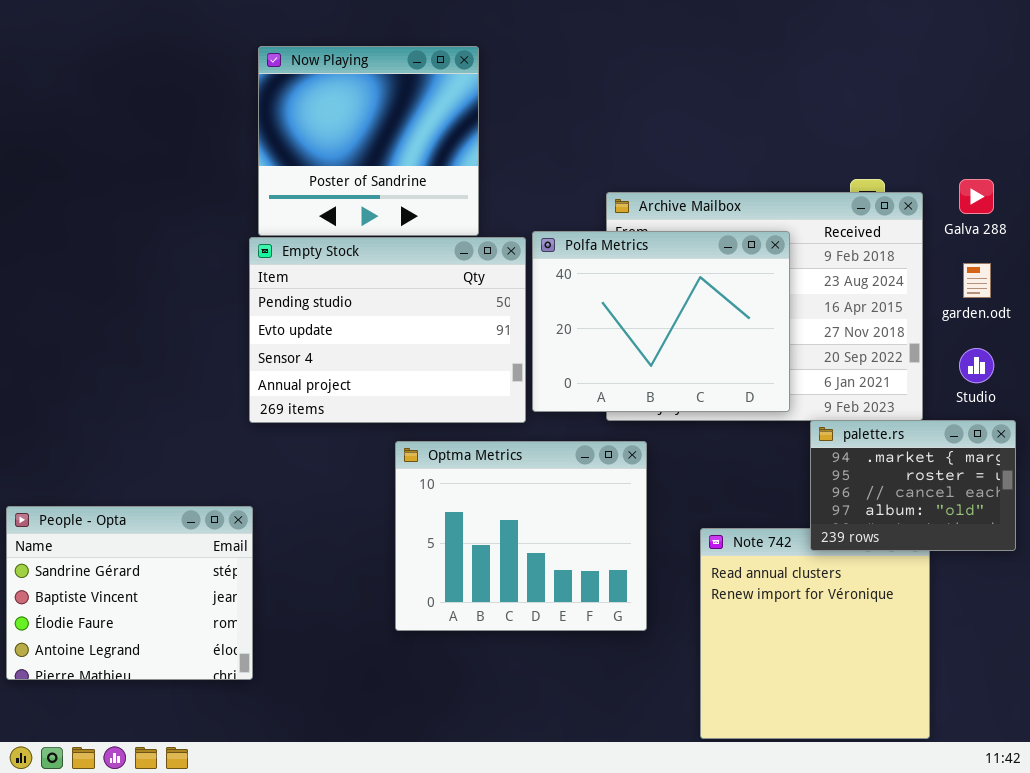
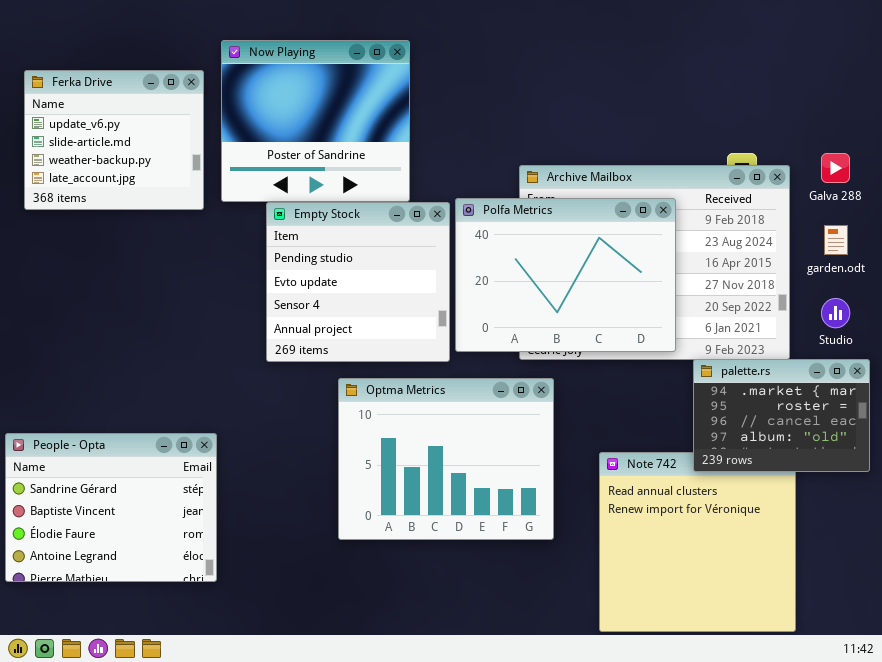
Ferka Drive: none -> [24,70,204,210], opened
Empty Stock: [249,237,526,423] -> [266,202,450,362], resized

